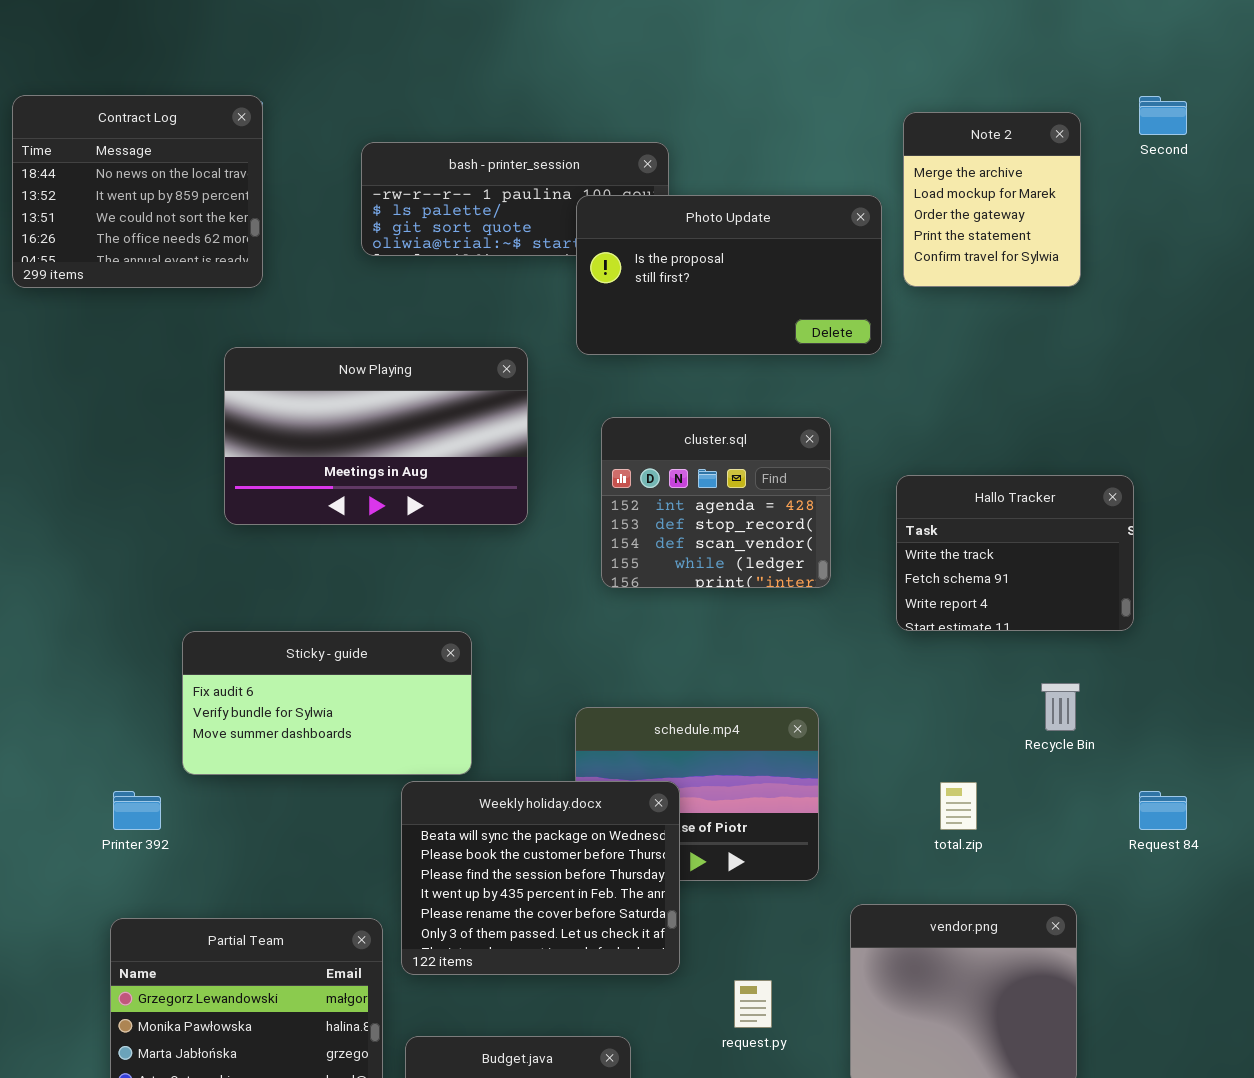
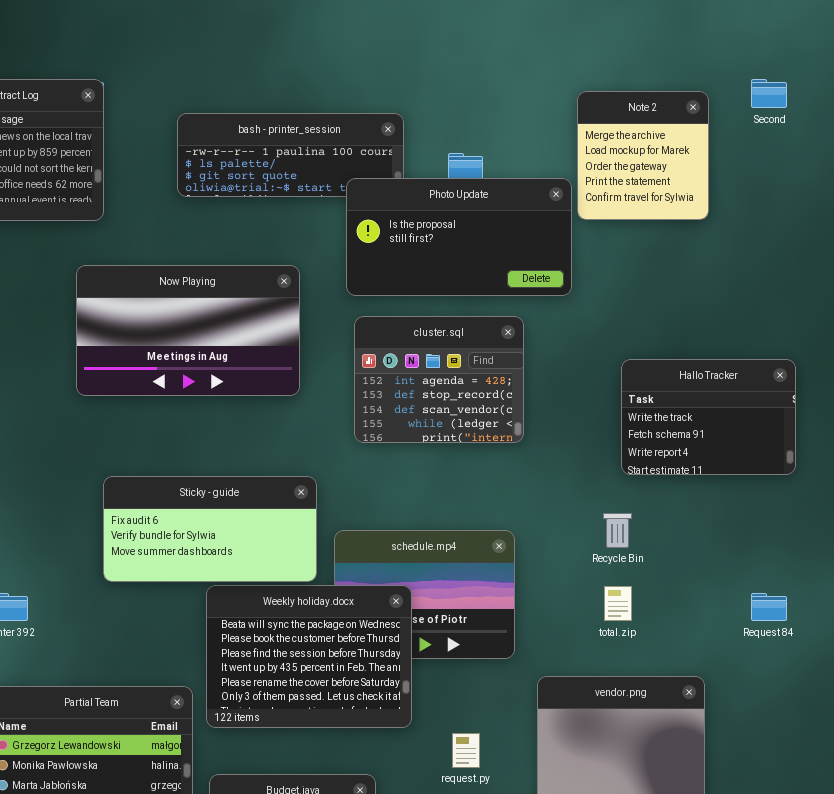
Photo Update: [576,195,882,355] -> [346,178,572,296], moved
Hallo Tracker: [896,475,1134,631] -> [621,359,796,475], moved
Sticky - guide: [182,631,472,775] -> [103,476,317,582], moved
Recycle Bin: [1041,683,1080,731] -> [603,513,632,548], moved

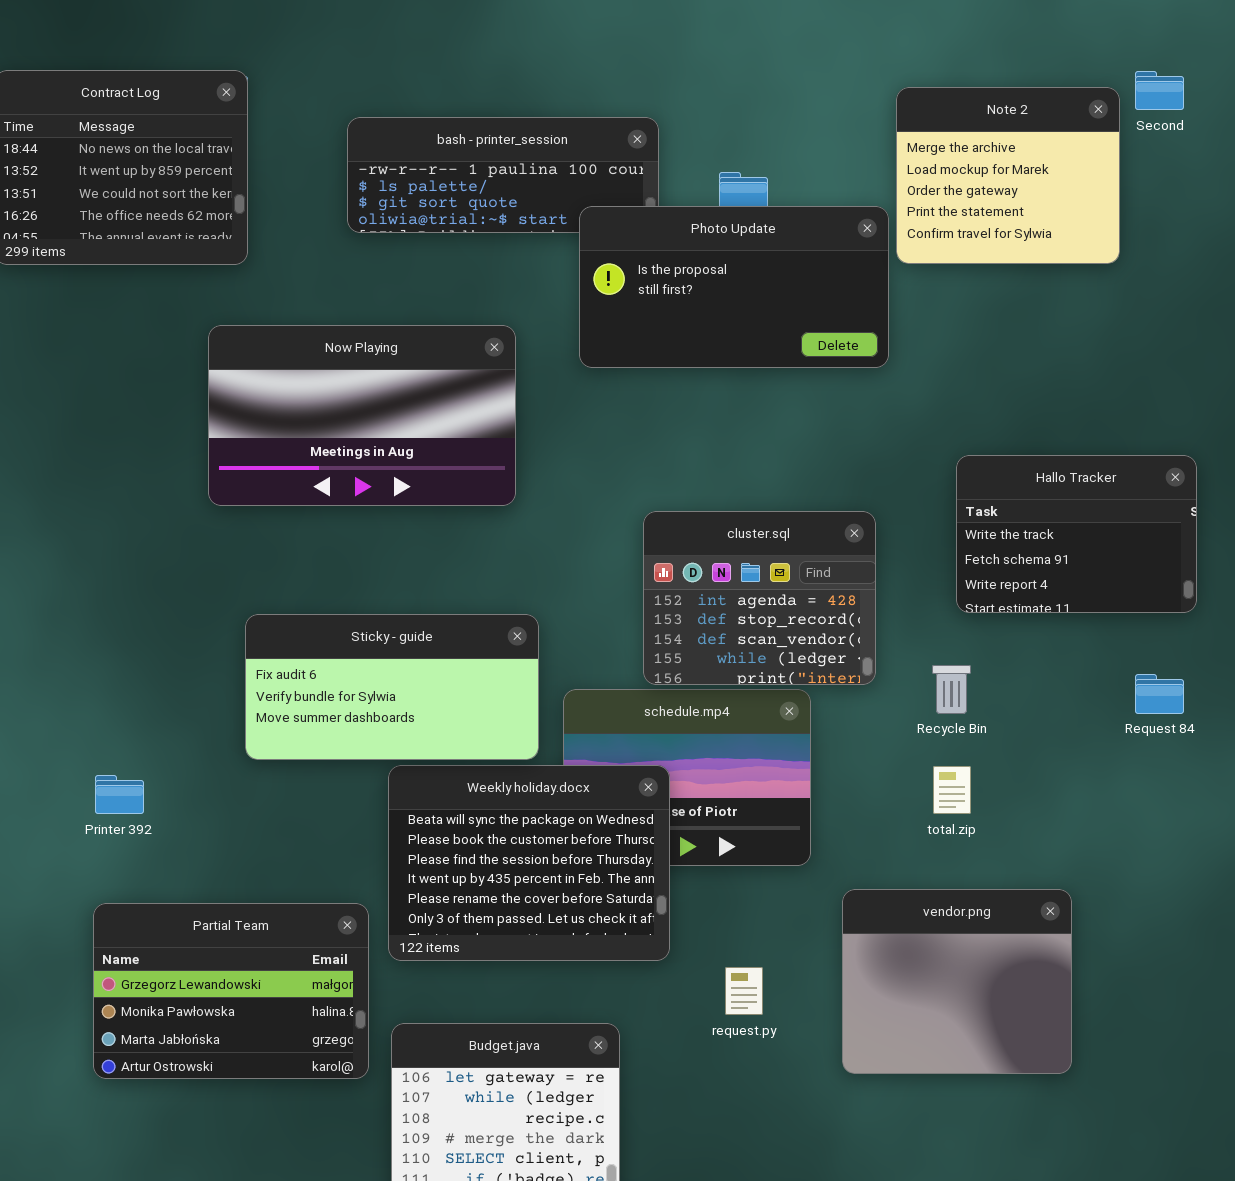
Note 2: [577,91,709,220] -> [896,87,1120,264], resized
cluster.sql: [354,316,524,443] -> [643,511,876,685], moved
Request 84: [751,593,787,621] -> [1135,674,1184,714], moved

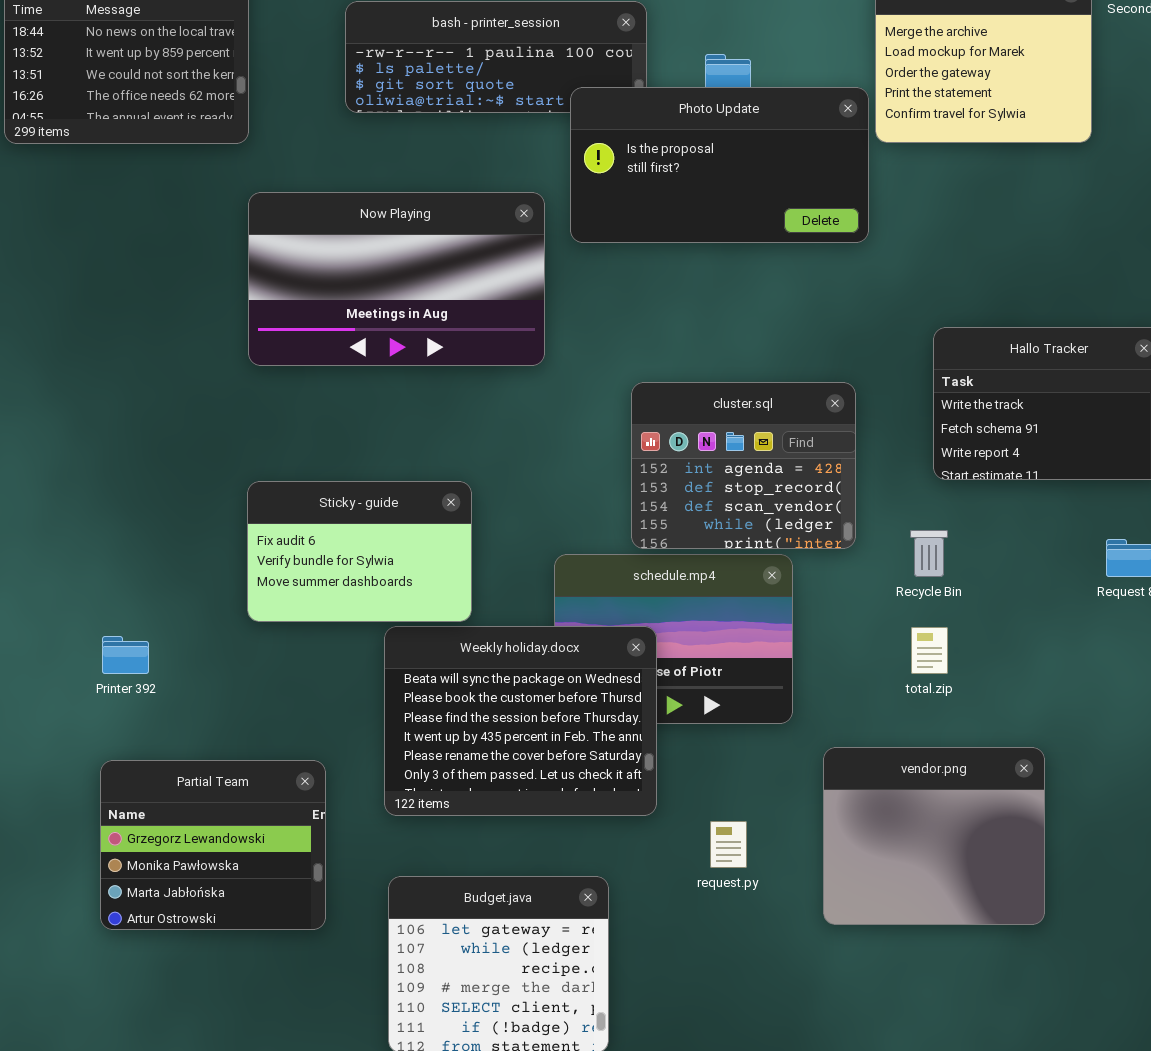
Now Playing: [208,325,516,506] -> [248,192,545,366], moved
Sticky - guide: [245,614,539,760] -> [247,481,472,622], resized
Partial Team: [93,903,369,1079] -> [100,760,326,930], resized

